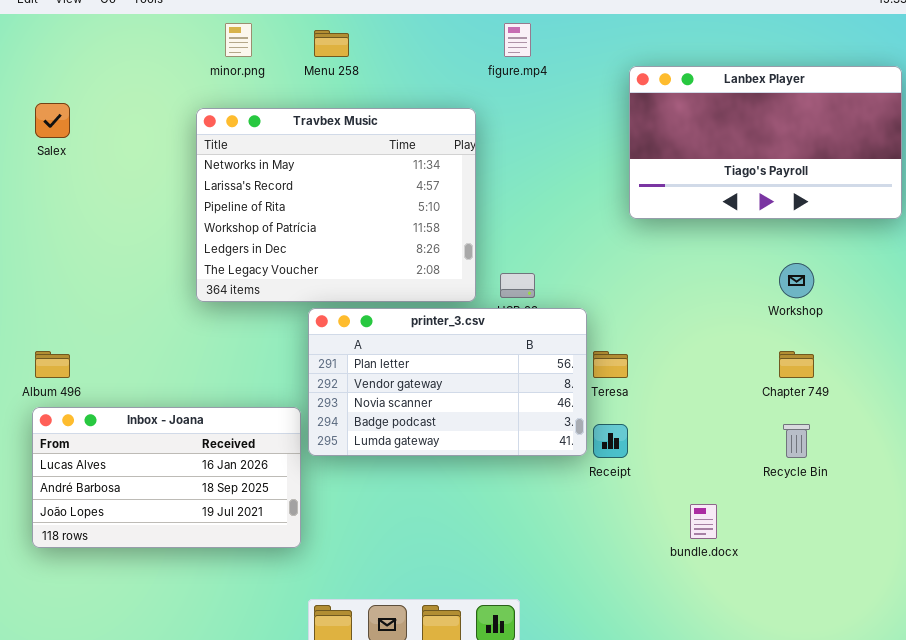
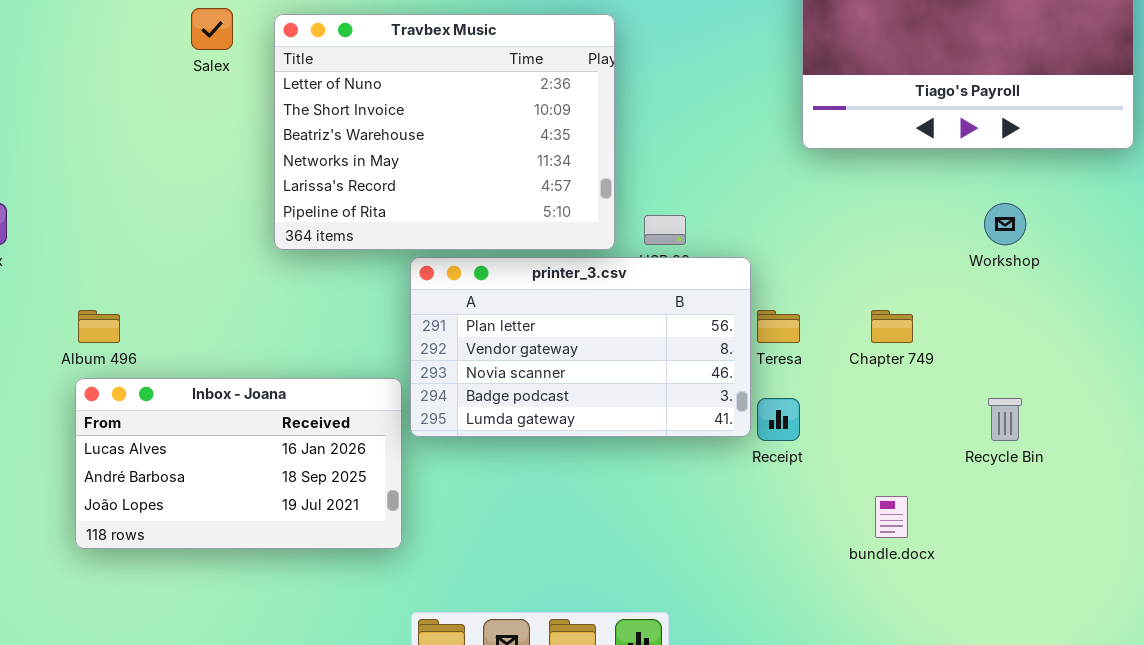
Salex: [35,103,70,138] -> [191,8,233,50], moved
Travbex Music: [196,108,476,302] -> [274,14,615,250], scrolled up 3 rows
Chapter 749: [779,351,814,378] -> [871,310,913,343], moved

